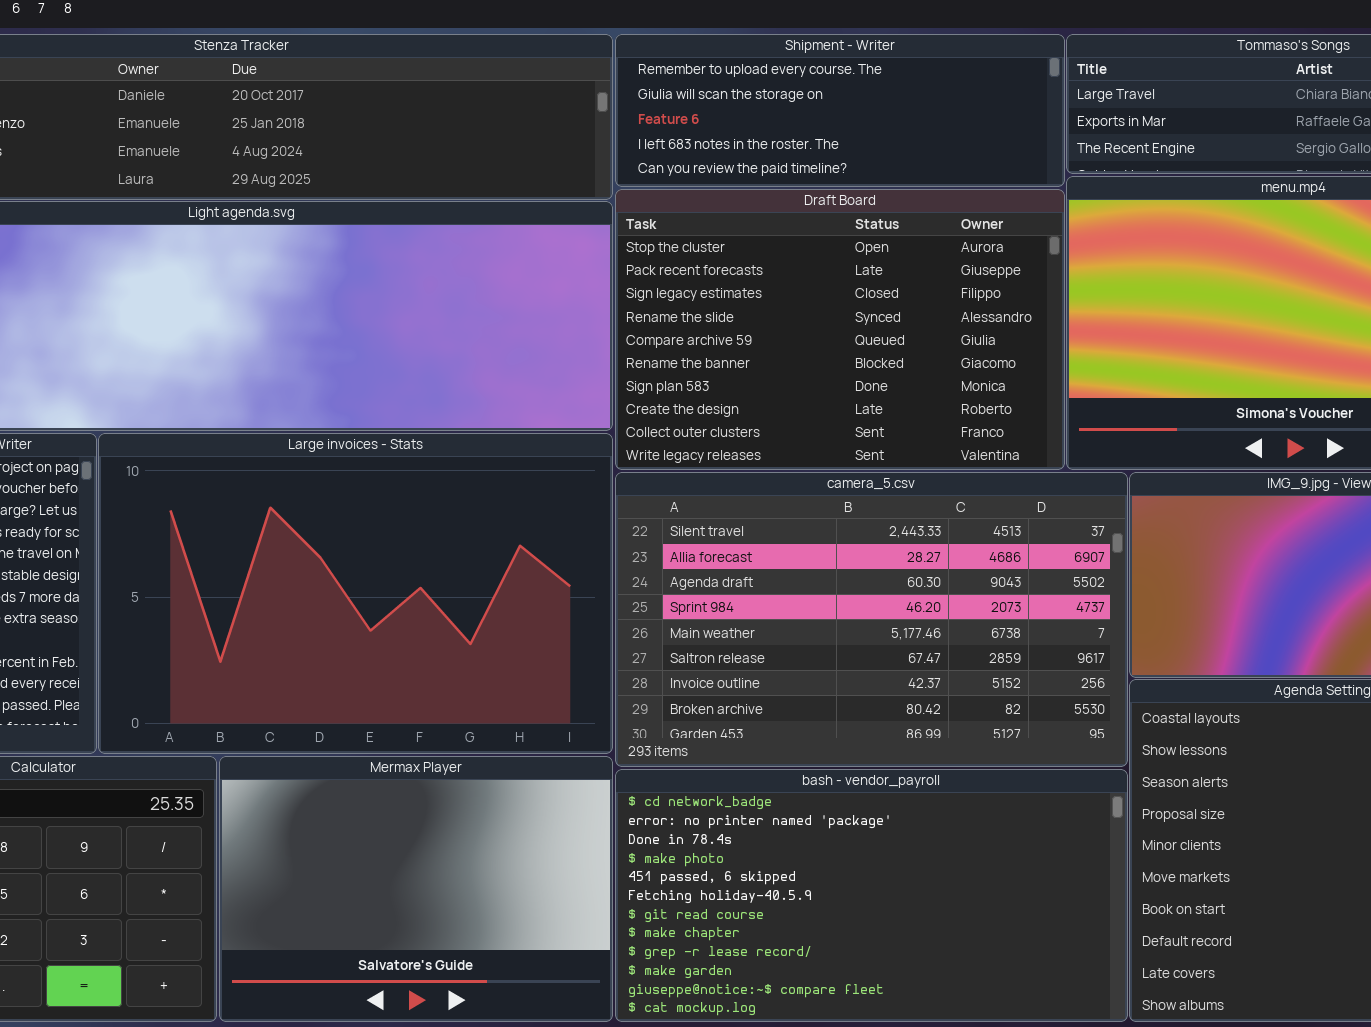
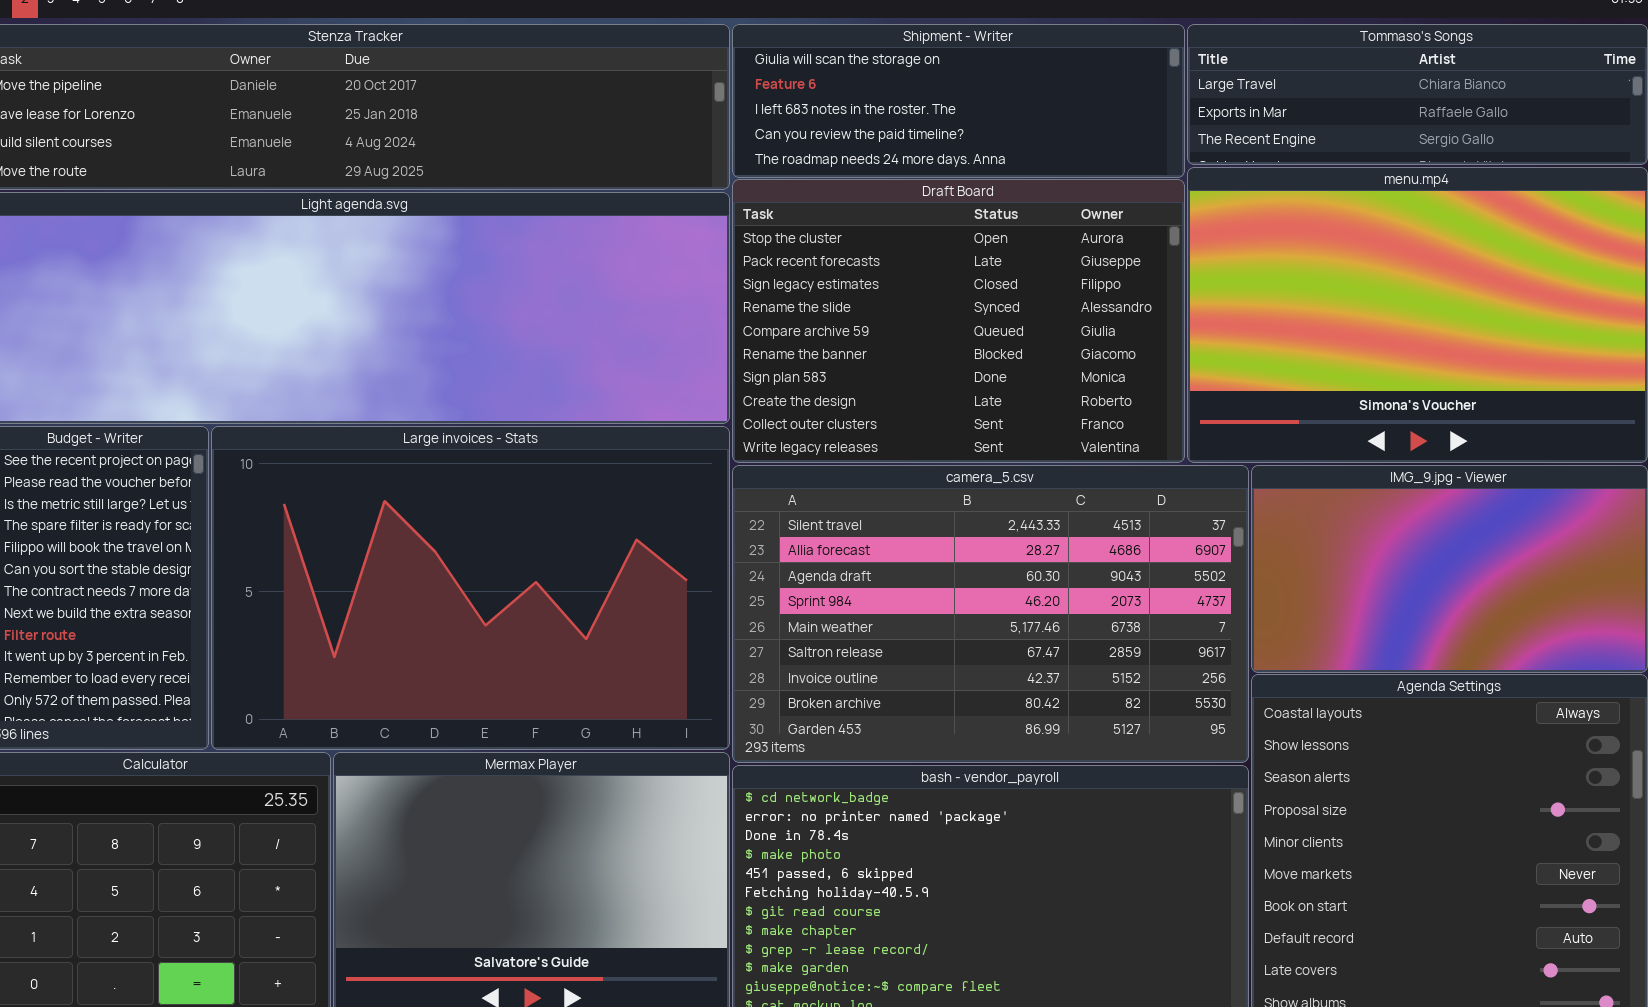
Shipment - Writer: [615,34,1065,187] -> [732,24,1185,178], scrolled down 1 row

